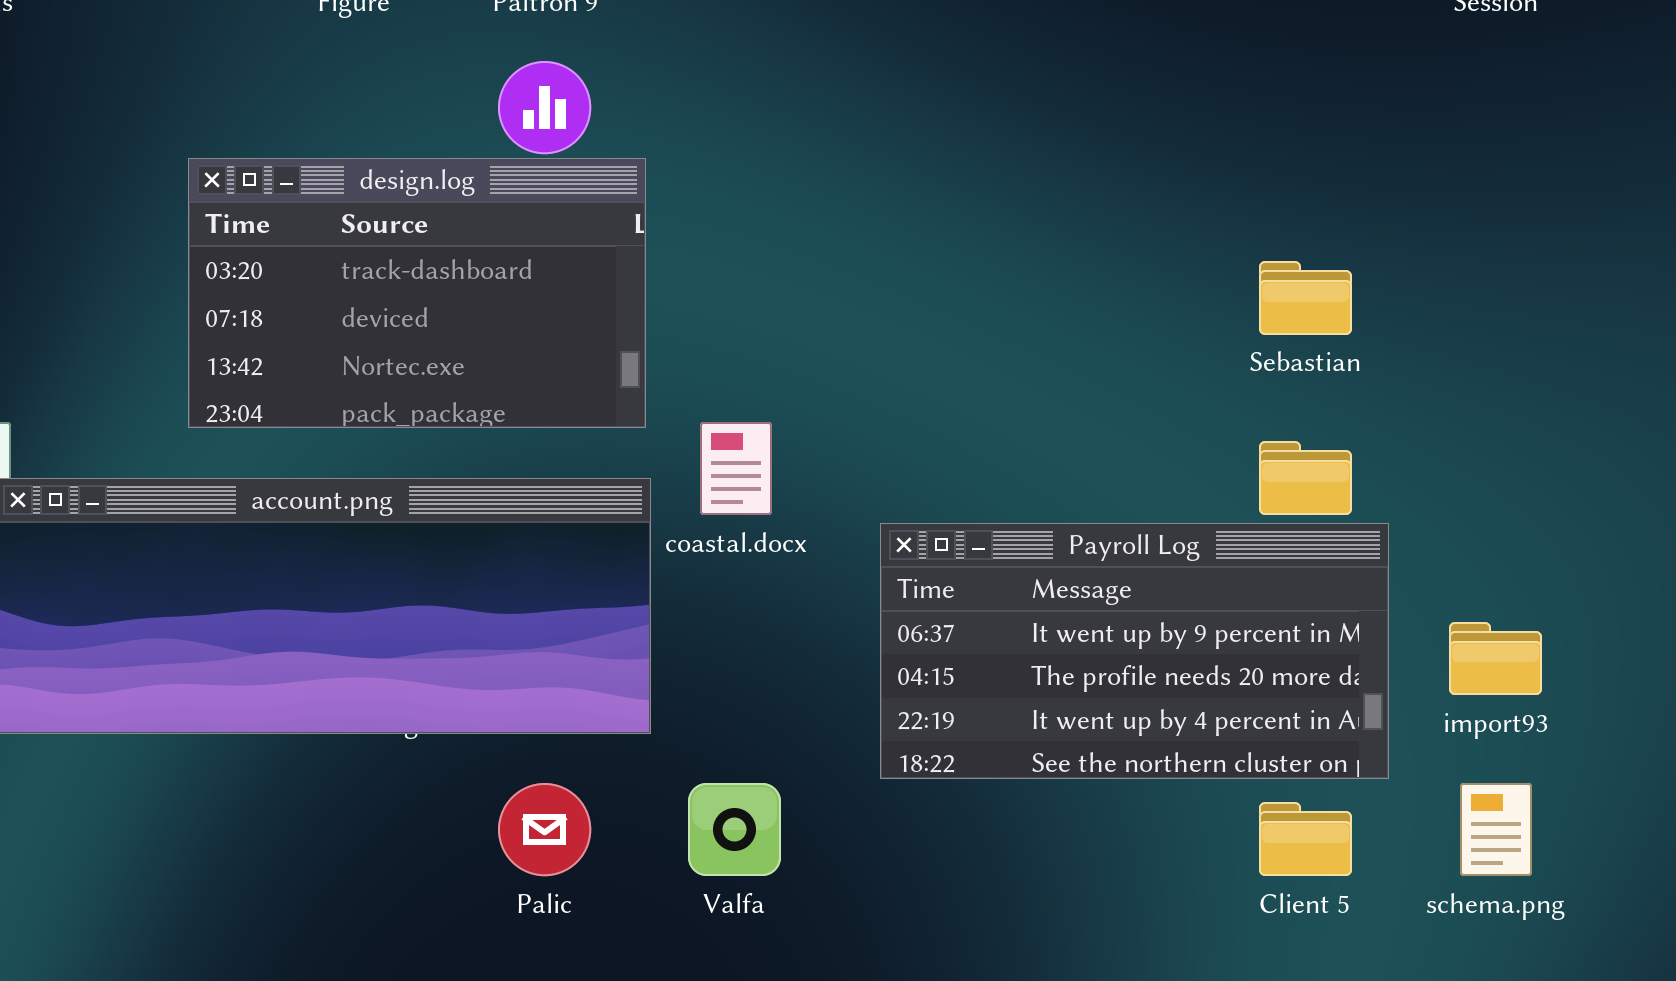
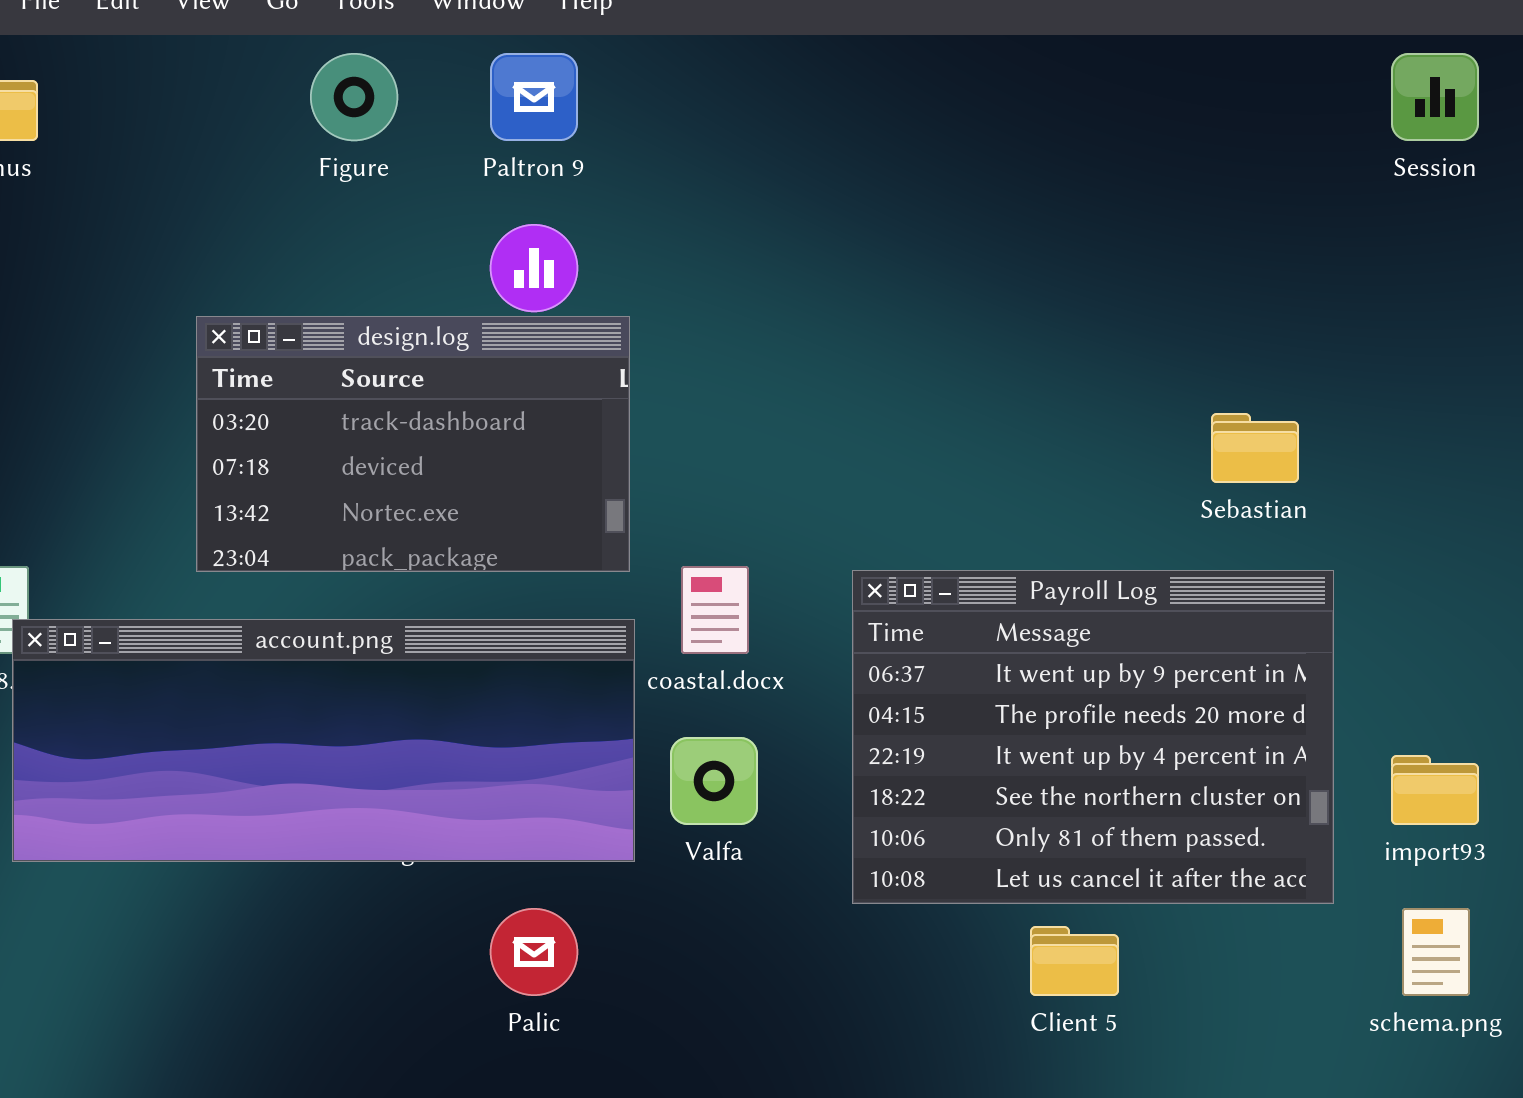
Payroll Log: [880,523,1389,779] -> [852,570,1334,904], resized
Valfa: [688,783,781,876] -> [670,737,758,825], moved
Client 5: [1259,802,1352,876] -> [1030,926,1119,996], moved

